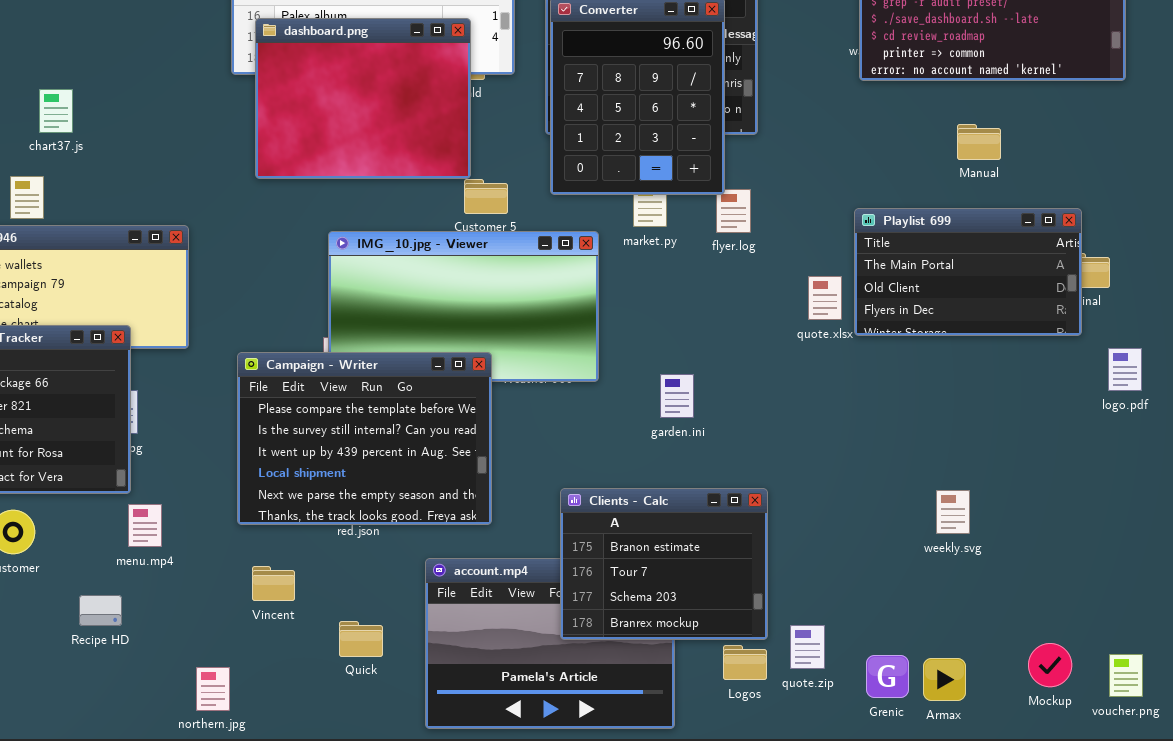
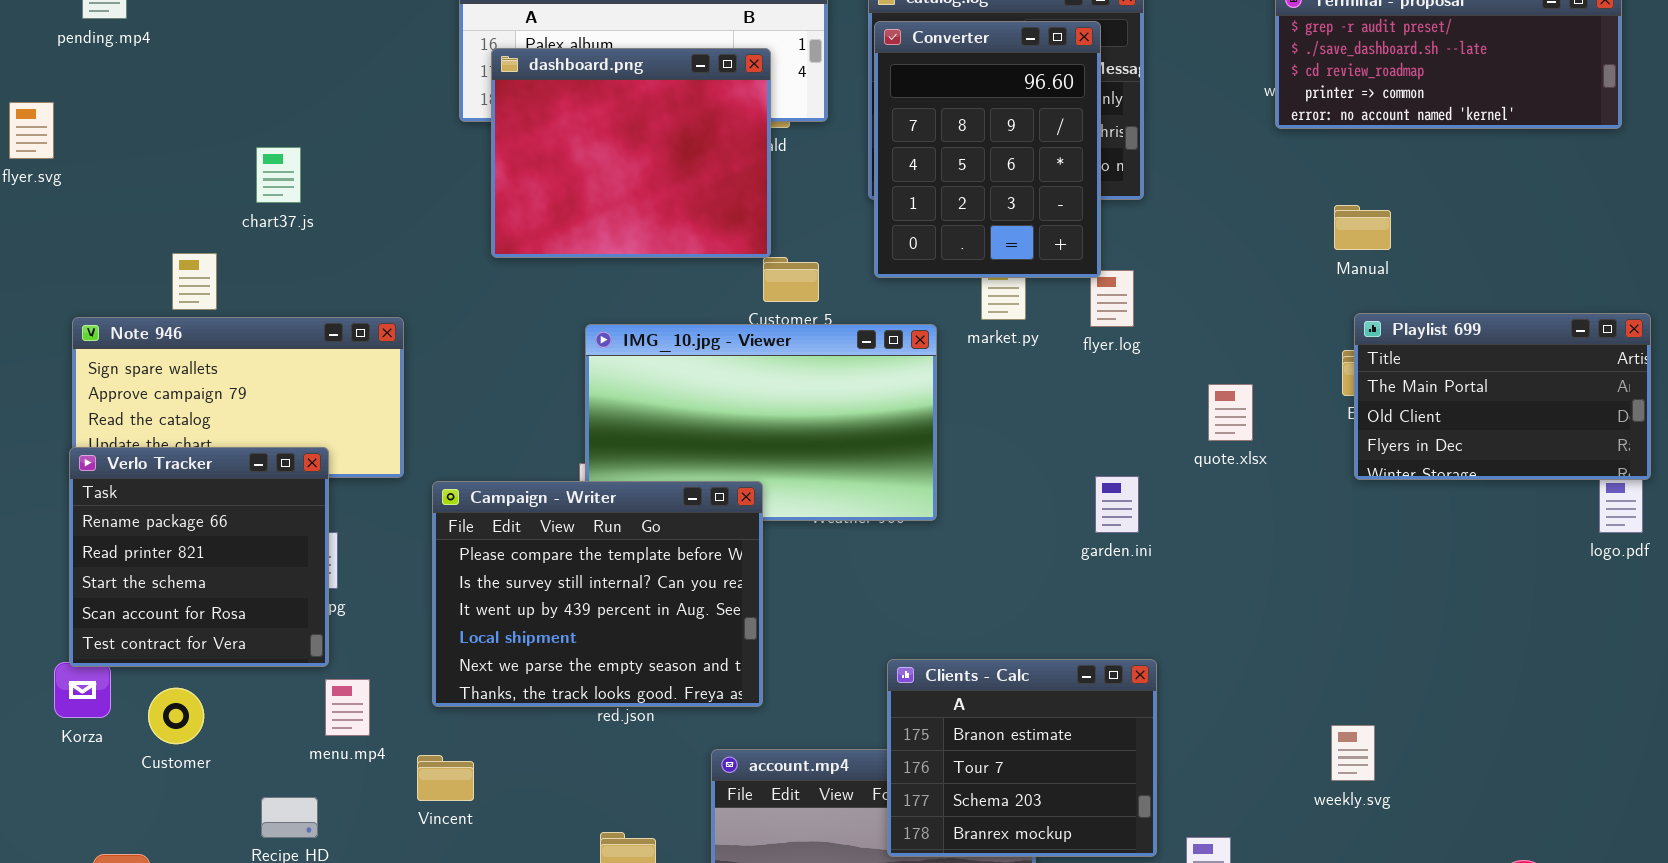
chart37.js: [39,89,73,133] -> [256,147,301,203], moved
Manual: [957,124,1001,160] -> [1334,205,1391,250], moved
Playlist 699: [854,208,1082,336] -> [1354,313,1651,480], moved
Campaign - Writer: [237,352,492,525] -> [432,481,763,707], moved
garden.ini: [660,374,694,418] -> [1095,476,1139,533], moved
weekly.svg: [936,490,970,534] -> [1331,725,1375,781], moved
Vincent: [252,566,295,601] -> [417,755,474,801], moved

